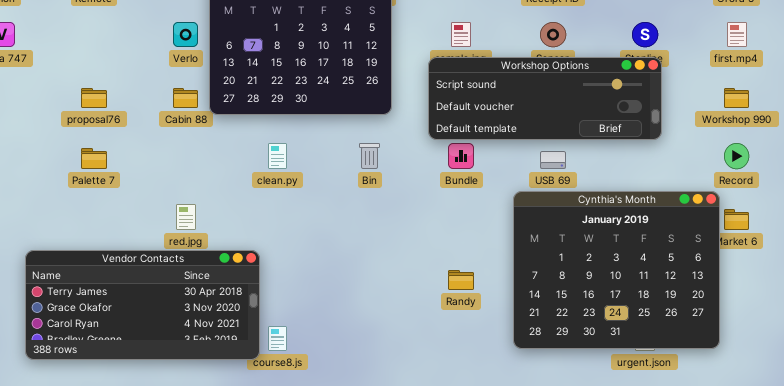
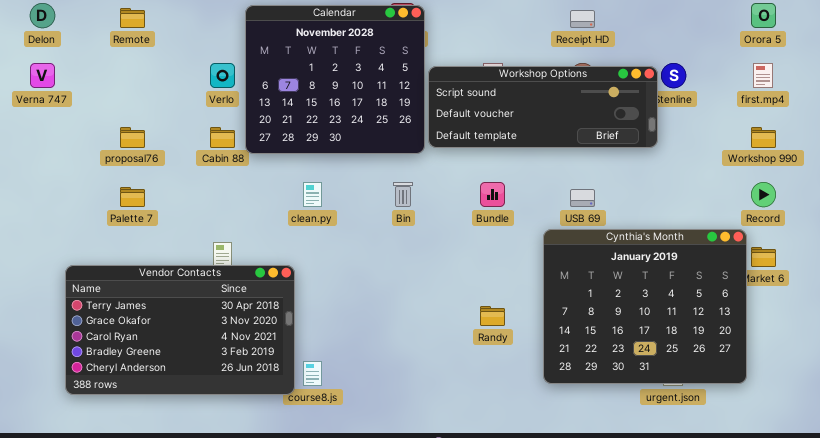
Workshop Options: [428,57,662,140] -> [428,66,658,148], moved
Vendor Contacts: [25,250,260,360] -> [65,265,295,395], resized

